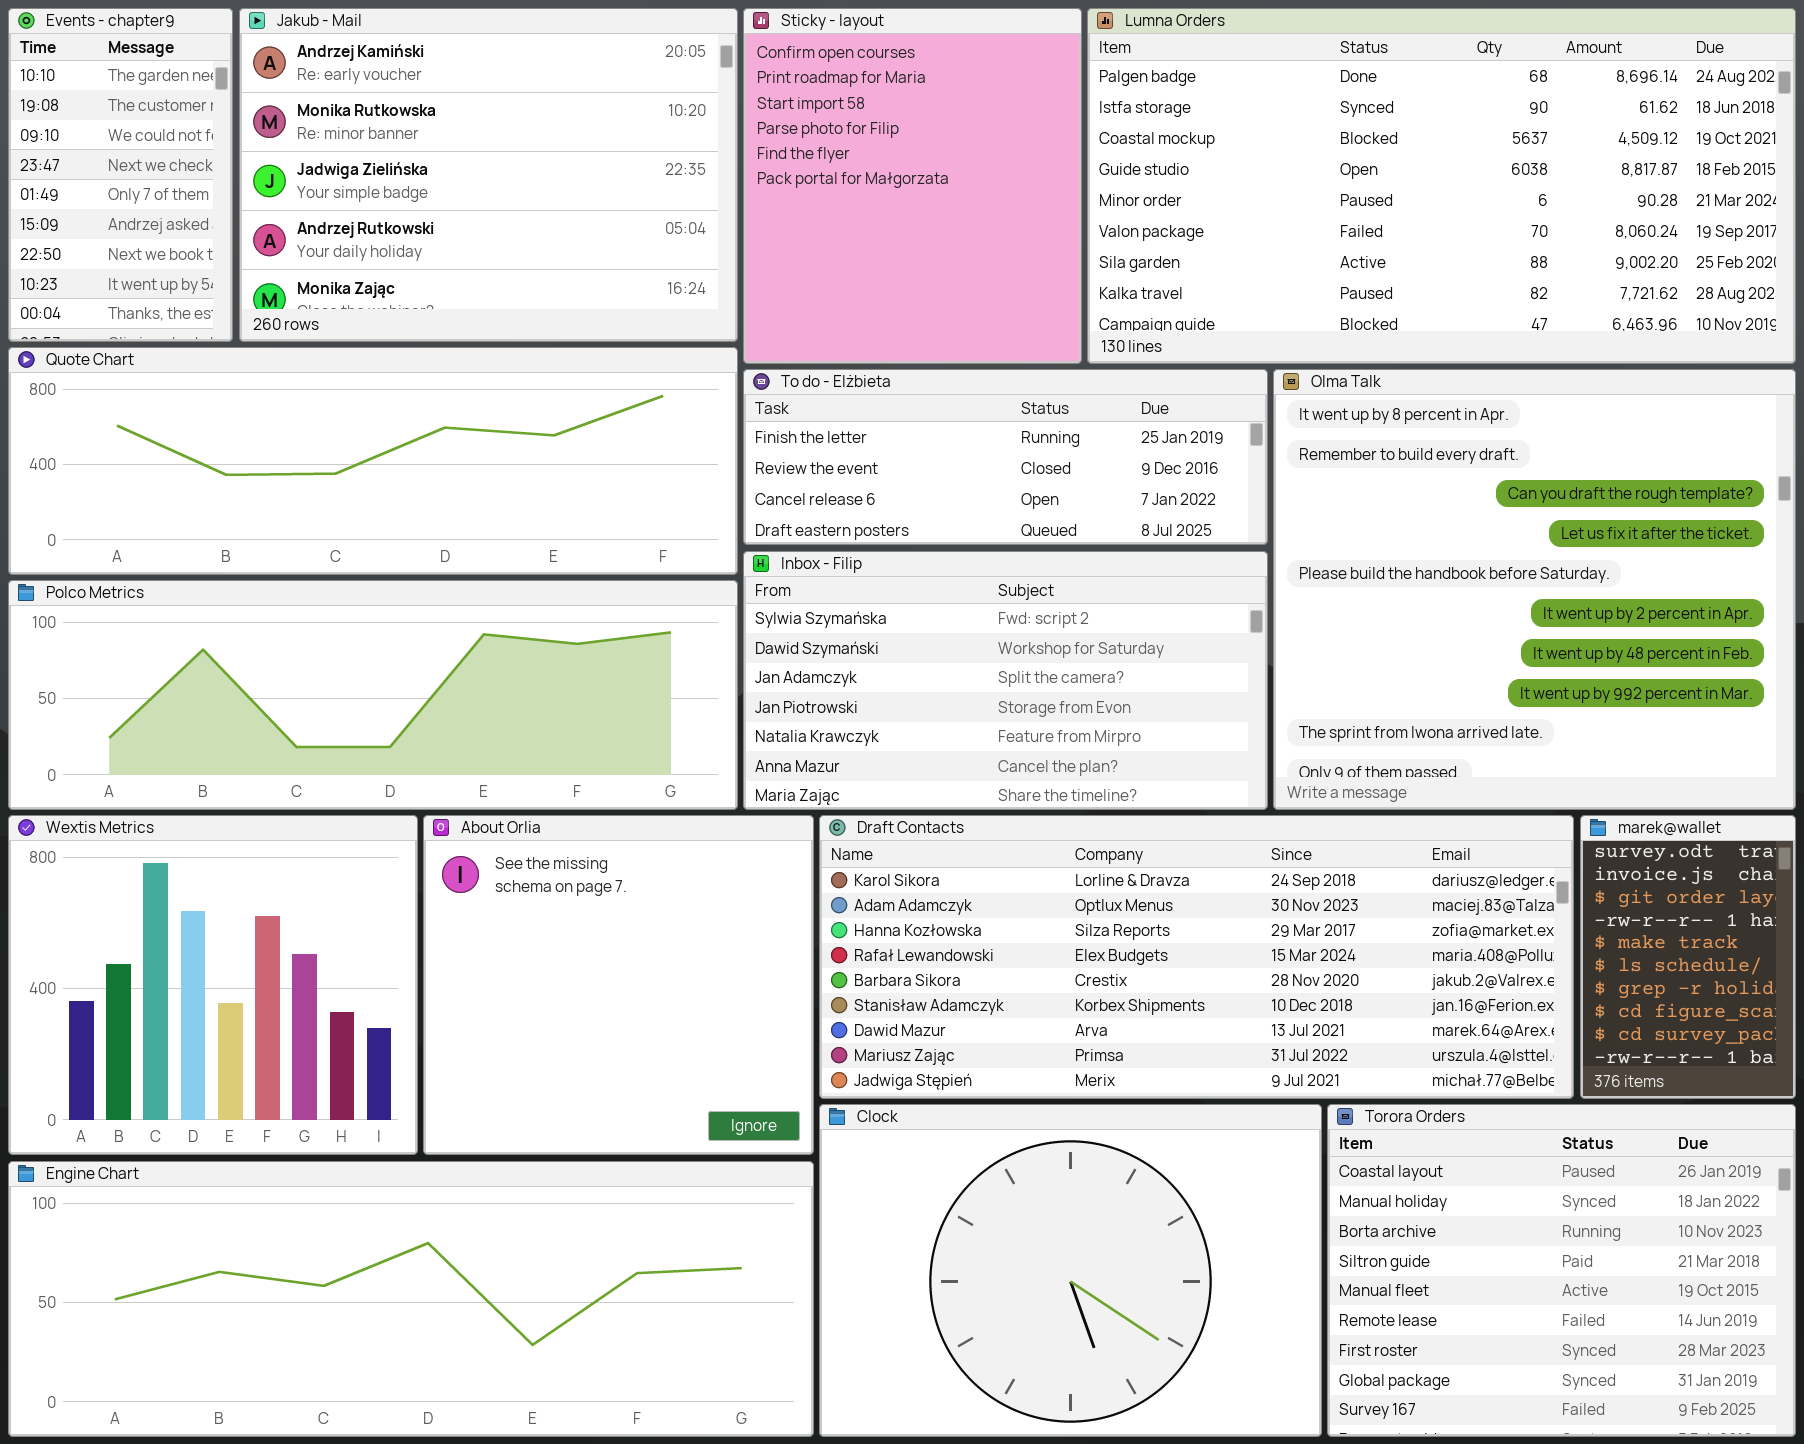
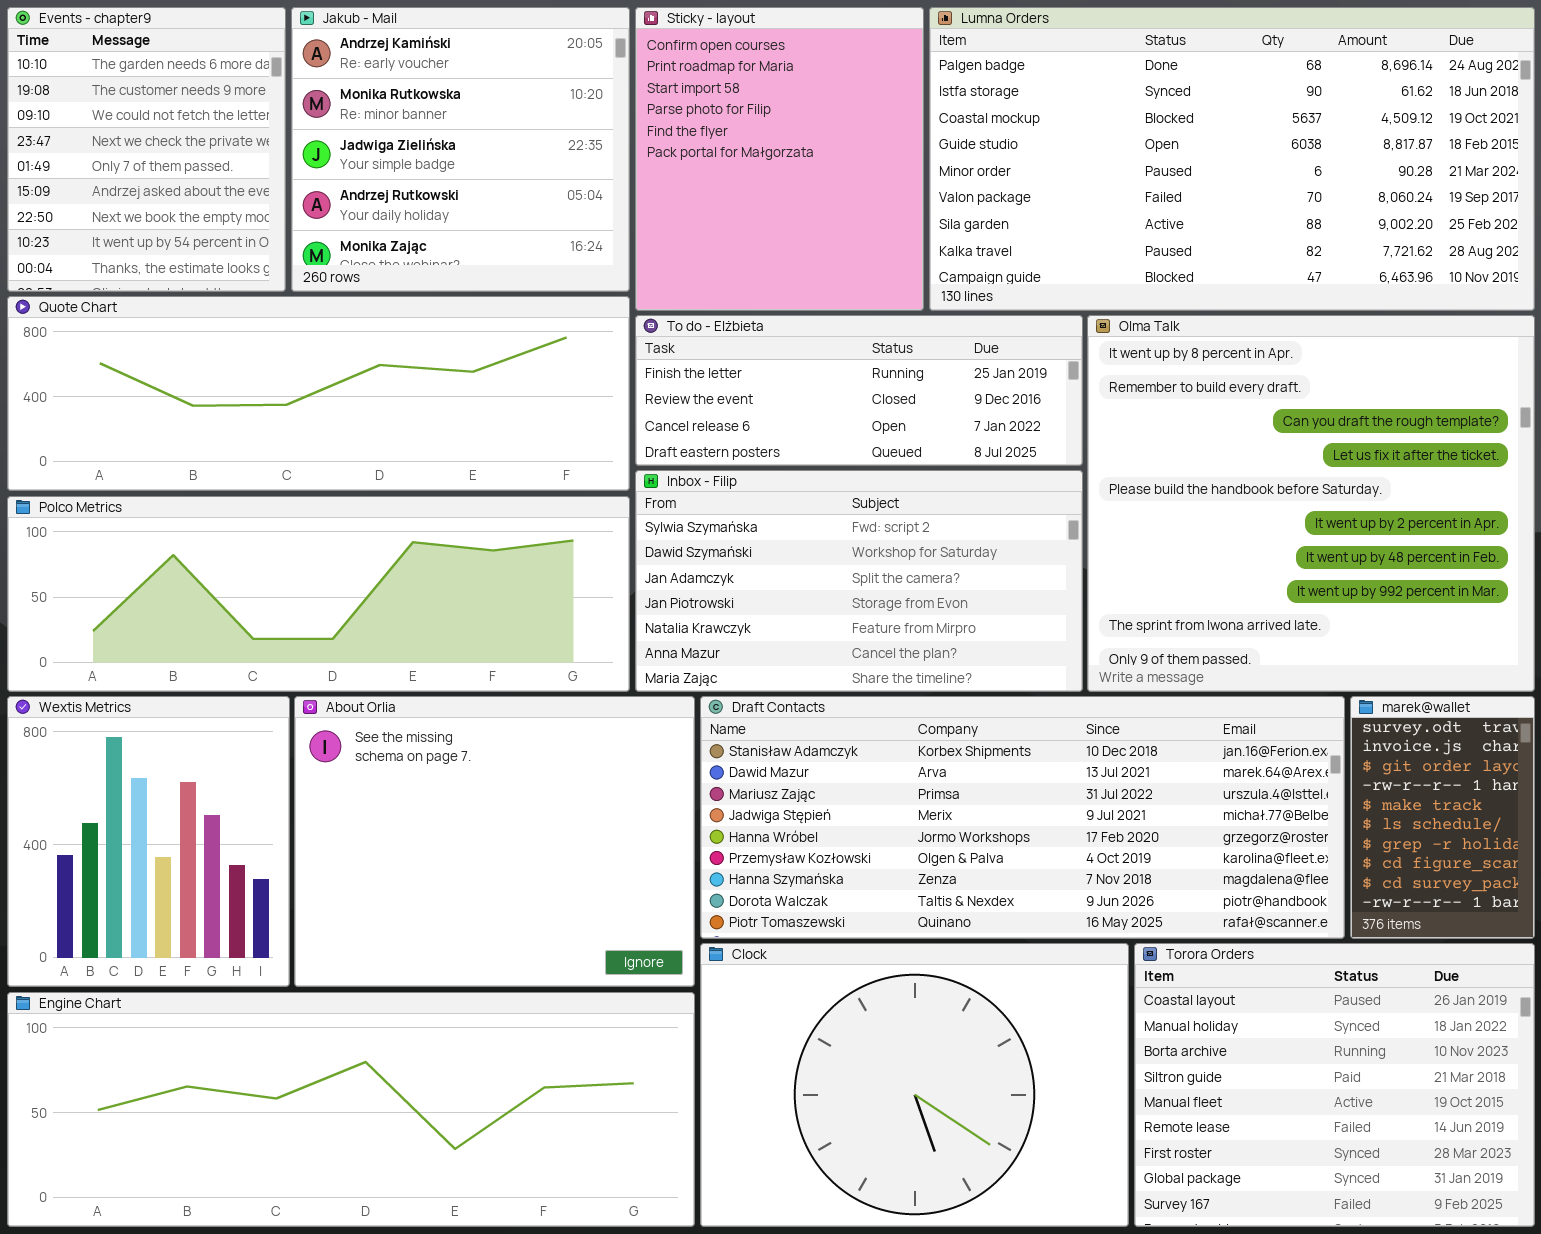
Events - chapter9: [8,8,233,342] -> [7,7,286,292], resized
Jakub - Mail: [239,8,738,342] -> [291,7,630,292], resized
Wextis Metrics: [8,815,418,1155] -> [7,696,290,987], resized
About Orlia: [423,815,814,1155] -> [294,696,695,987], resized
Draft Contacts: [819,815,1574,1099] -> [700,696,1345,939], scrolled down 5 rows

